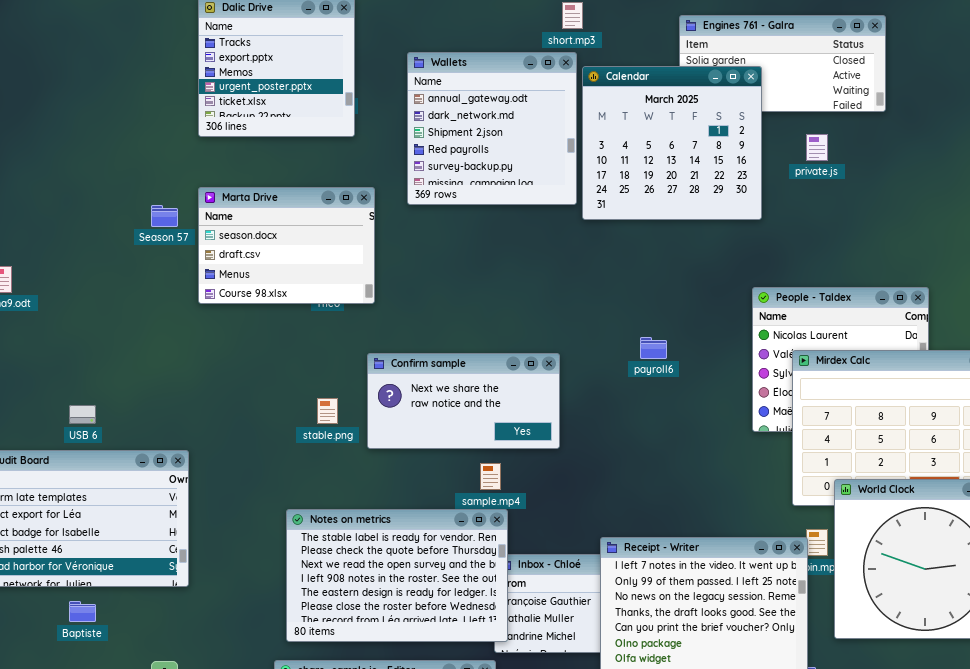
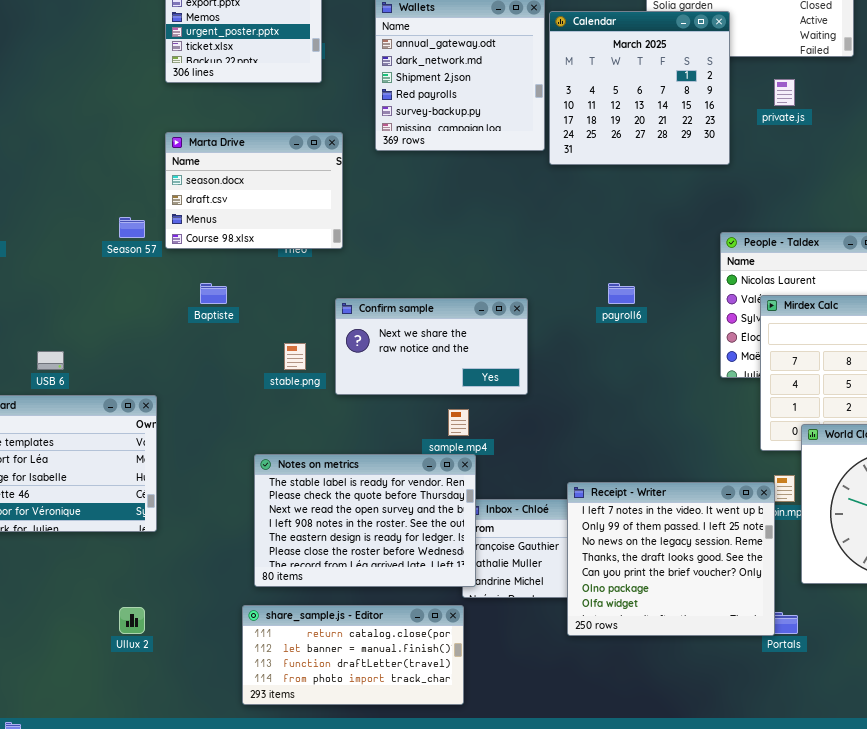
Season 57: [151,205,178,227] -> [119,217,145,238], moved
Baptiste: [69,601,96,622] -> [200,283,227,304], moved

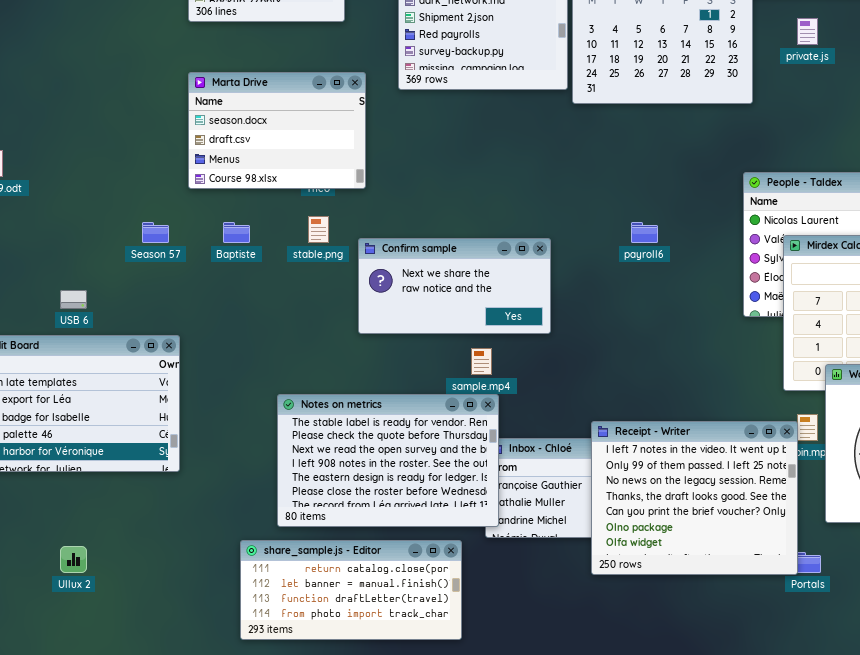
Season 57: [119,217,145,238] -> [142,222,169,243], moved
stable.png: [284,343,306,370] -> [308,216,329,243], moved
share_sample.js - Editor: [242,605,464,705] -> [240,540,462,640], moved
Ullux 2: [119,607,145,634] -> [60,546,87,573], moved

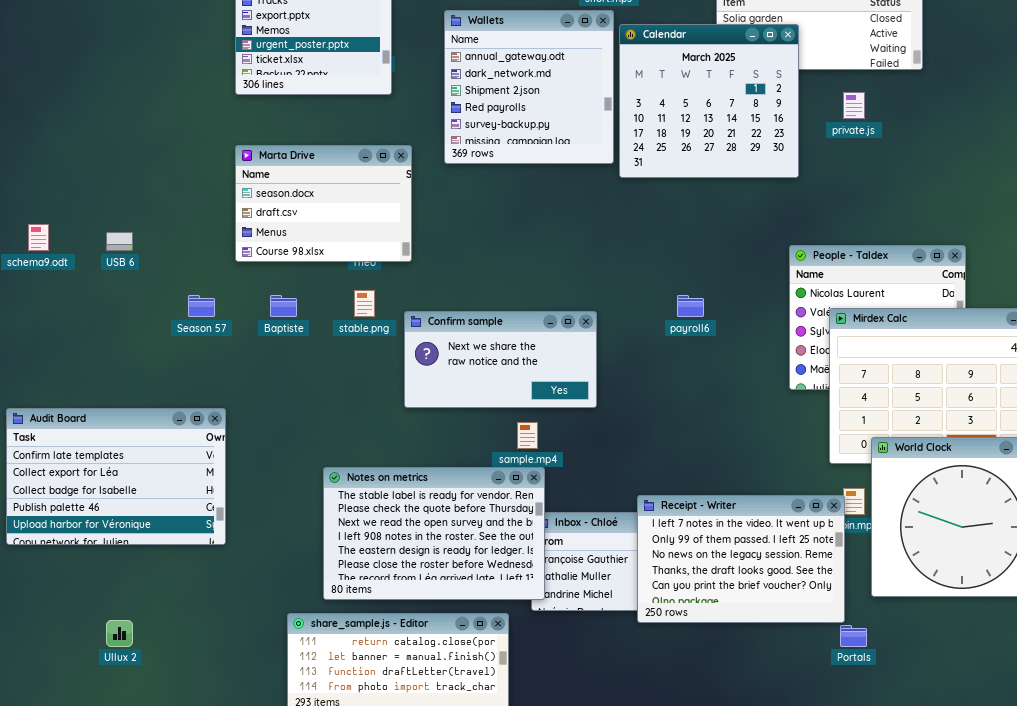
USB 6: [60,290,87,309] -> [106,232,133,251], moved
Receipt - Writer: [591,421,798,575] -> [637,495,845,623], resized

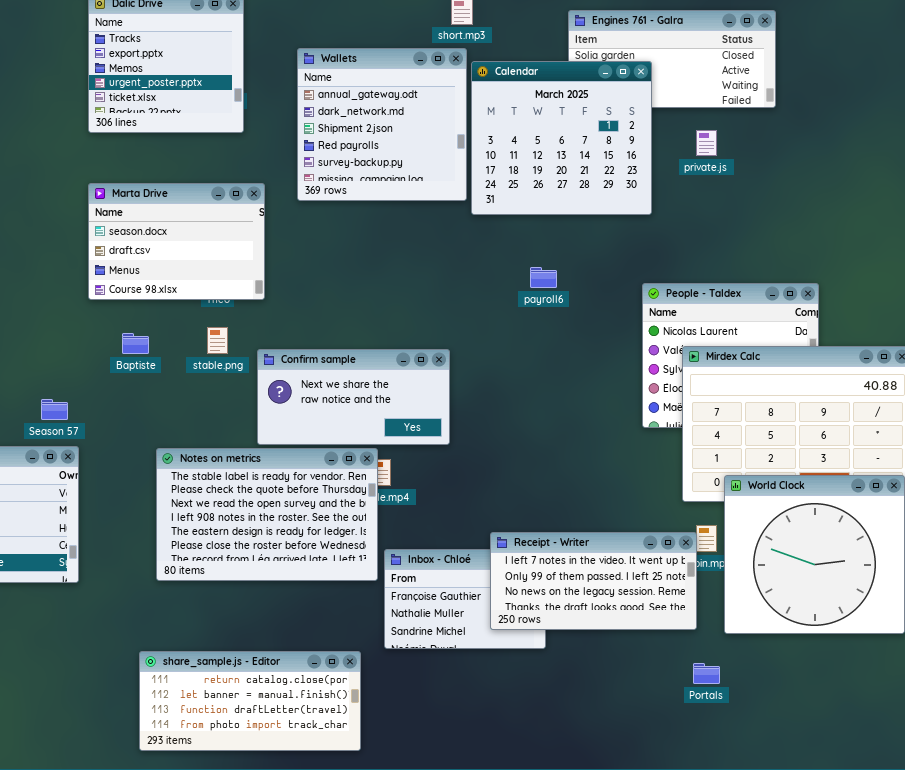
Season 57: [188,295,215,317] -> [41,399,68,420], moved
payroll6: [677,295,704,317] -> [530,267,557,288], moved
Notes on metrics: [323,467,545,600] -> [156,448,378,581], moved
Receipt - Writer: [637,495,845,623] -> [490,532,697,630], resized

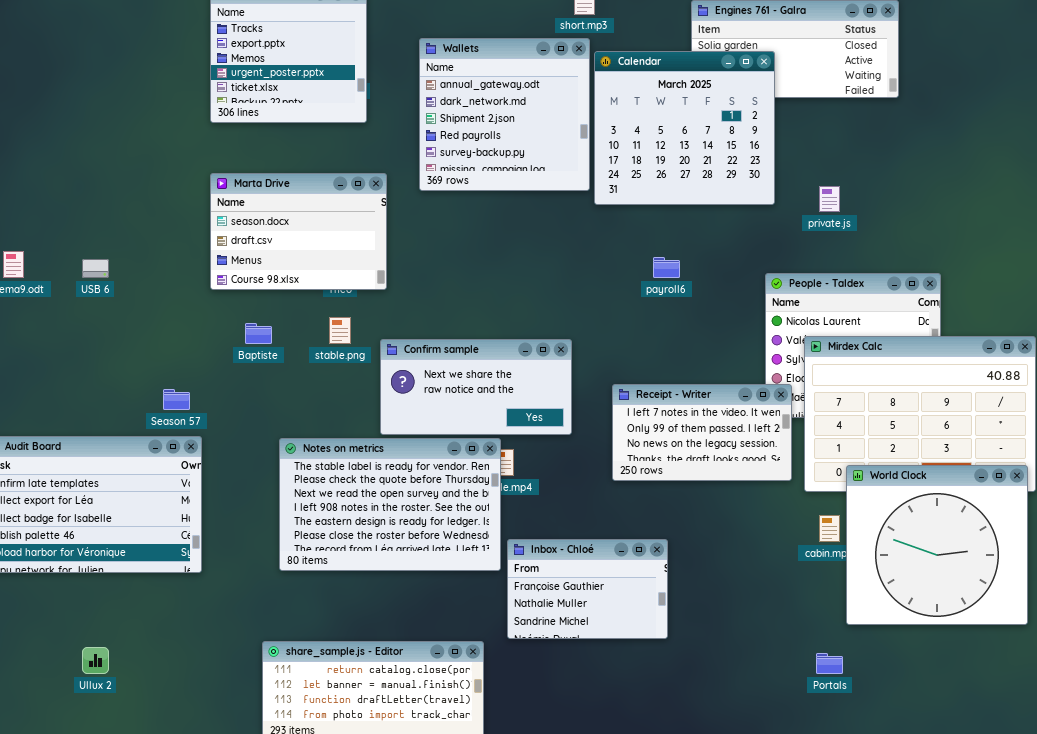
private.js: [696,130,717,156] -> [819,186,840,212], moved
Receipt - Writer: [490,532,697,630] -> [612,384,792,481], moved, resized

